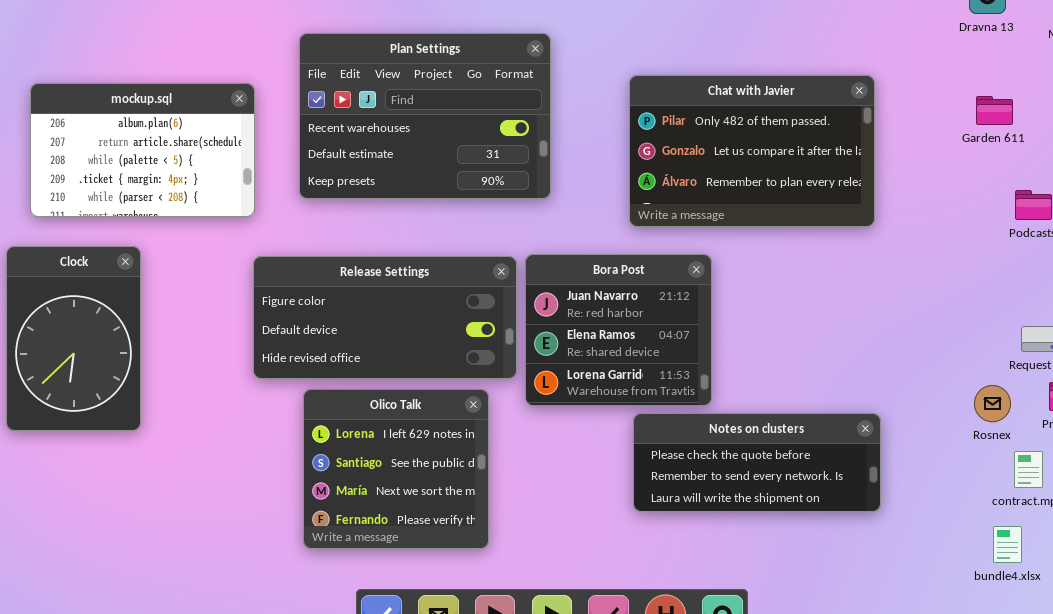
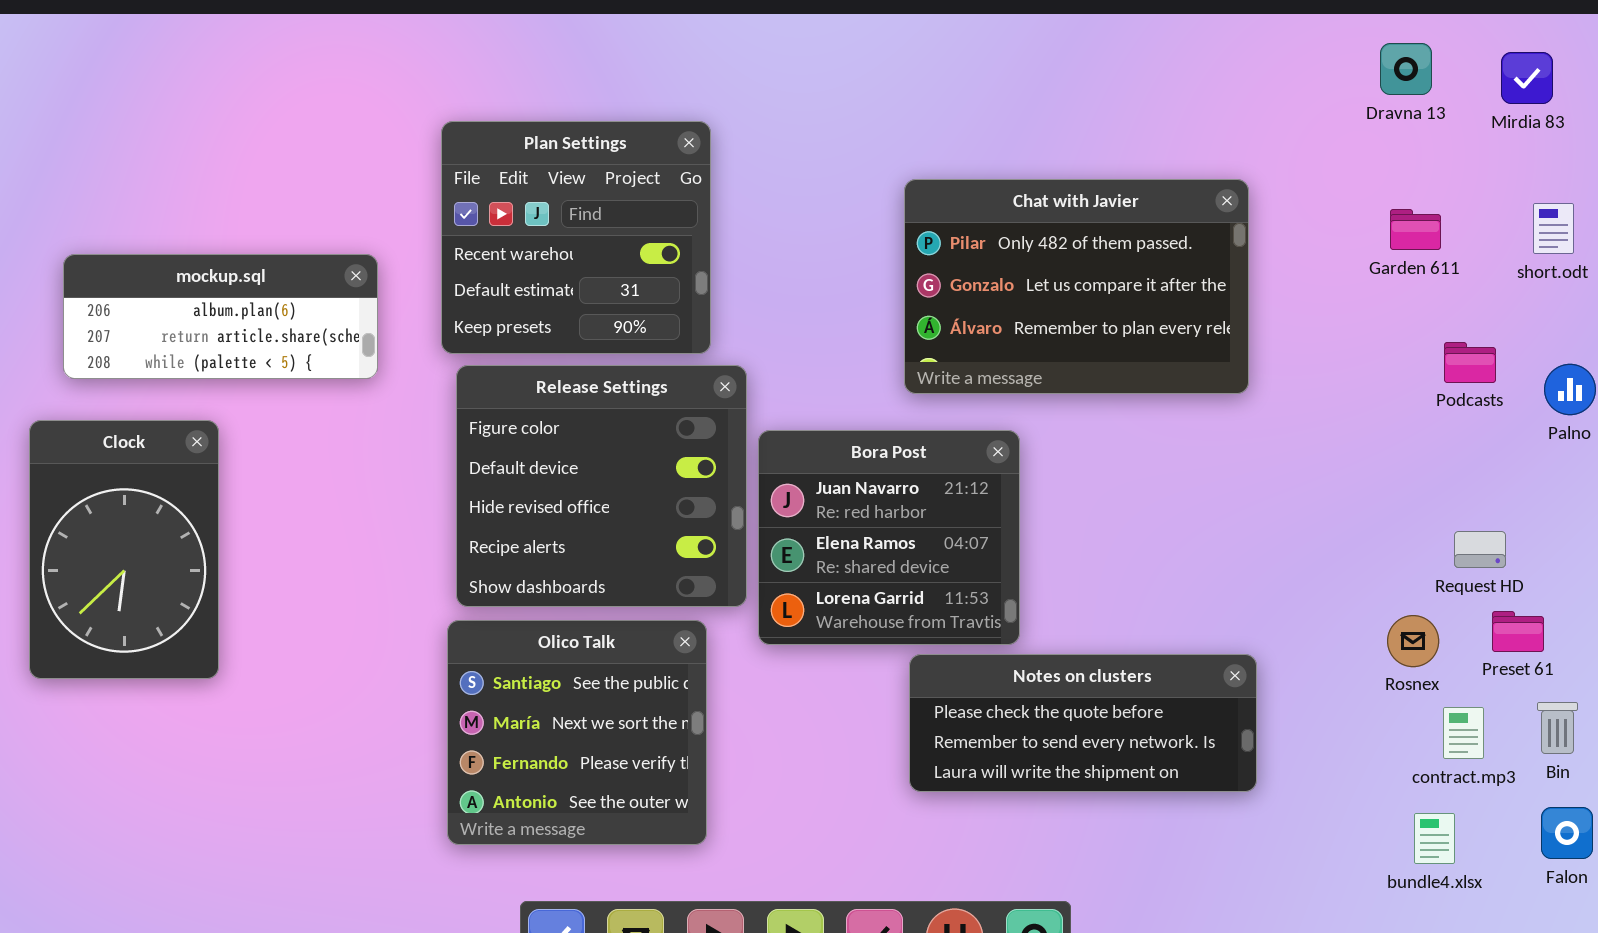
Plan Settings: [299,33,551,199] -> [441,121,711,354], resized
mockup.sql: [30,83,255,217] -> [63,254,378,379], resized
Release Settings: [253,256,517,379] -> [456,365,747,607], resized
Olico Talk: [303,389,489,549] -> [447,620,707,845], scrolled down 1 row

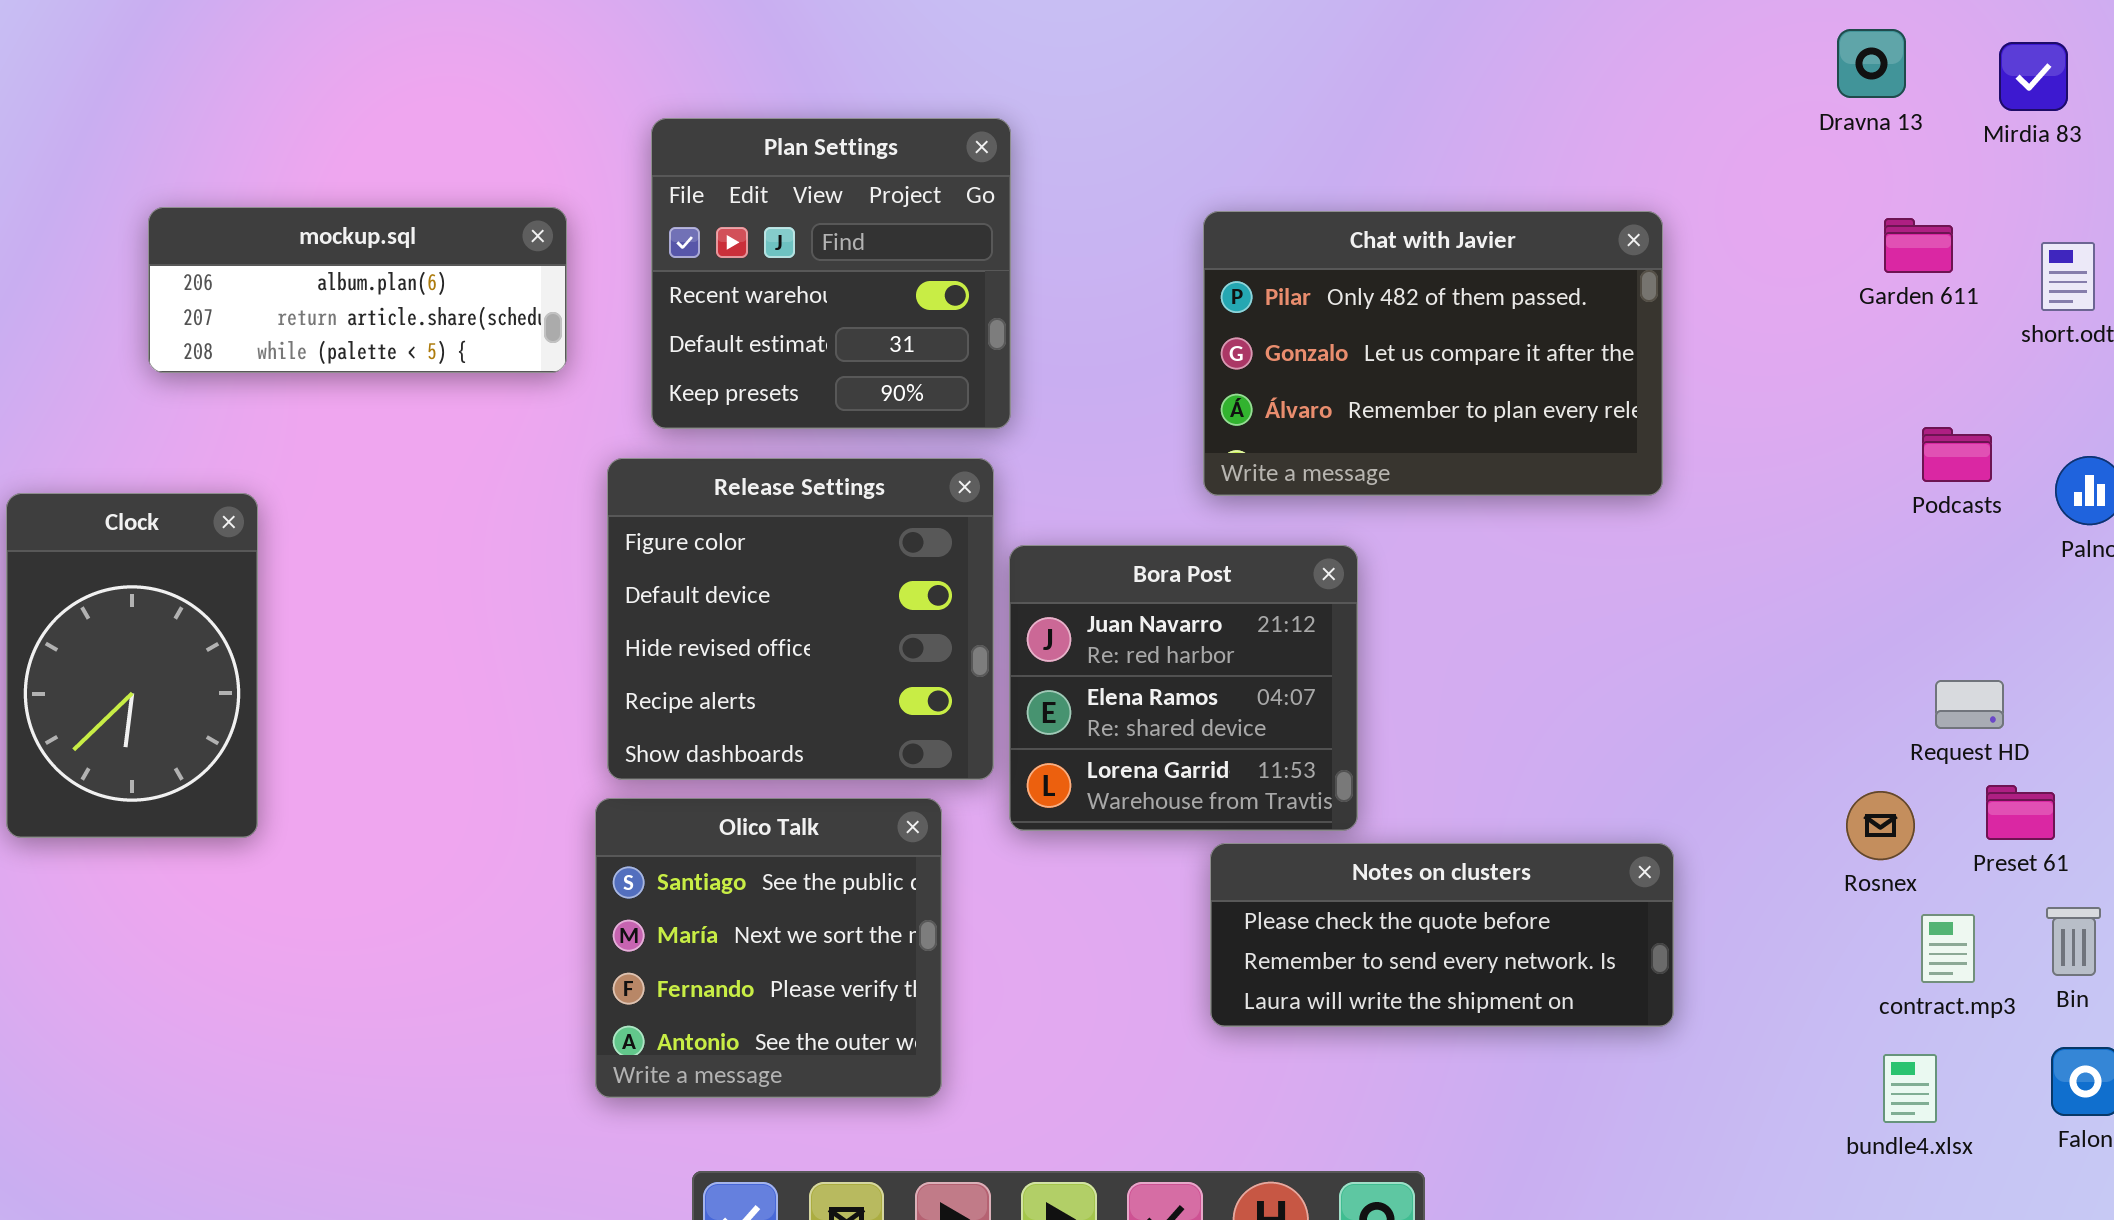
Plan Settings: [441,121,711,354] -> [651,118,1011,429], moved
Garden 611: [1390,209,1441,250] -> [1884,218,1953,273], moved
mockup.sql: [63,254,378,379] -> [148,207,567,373], moved
Clock: [29,420,219,679] -> [6,493,258,838], moved

